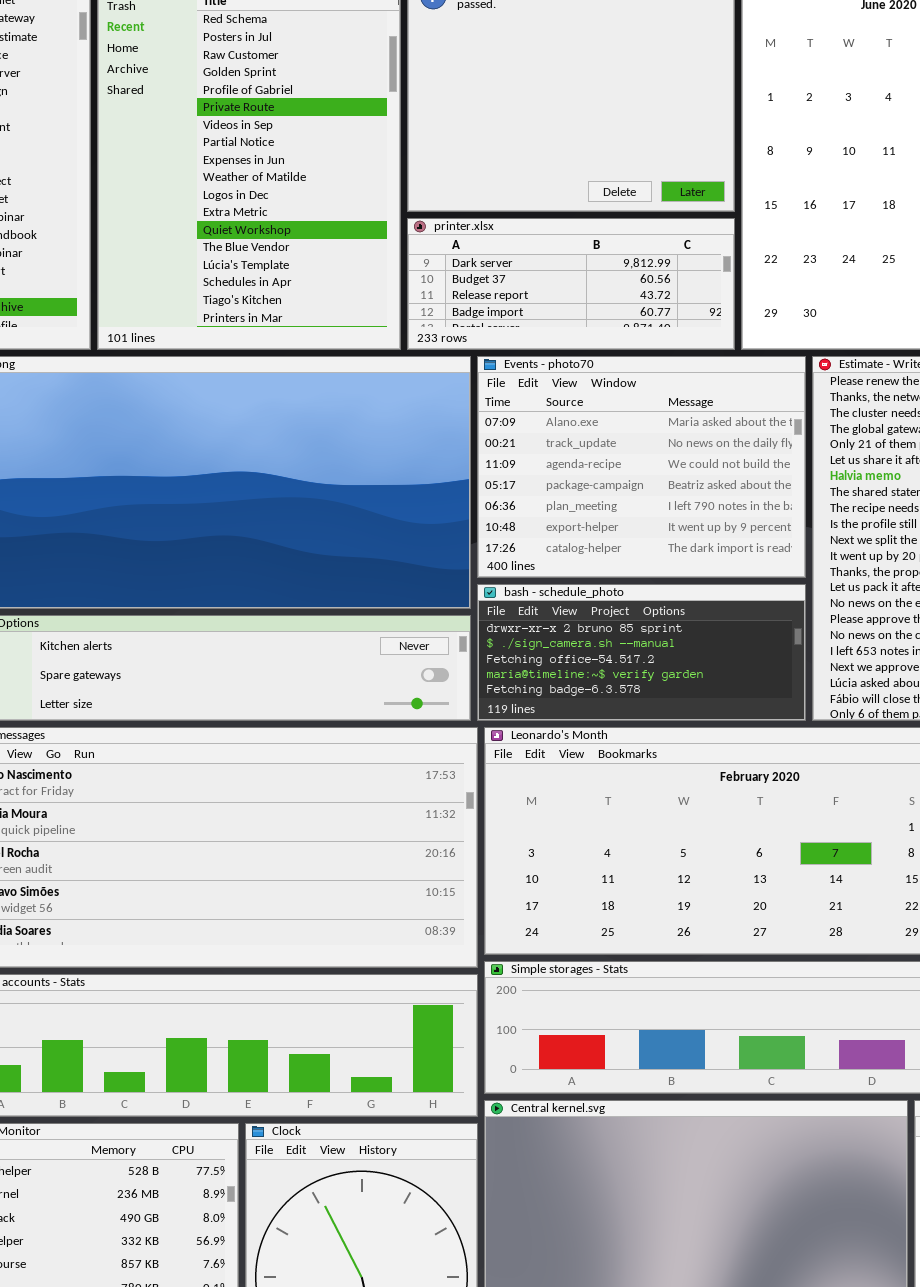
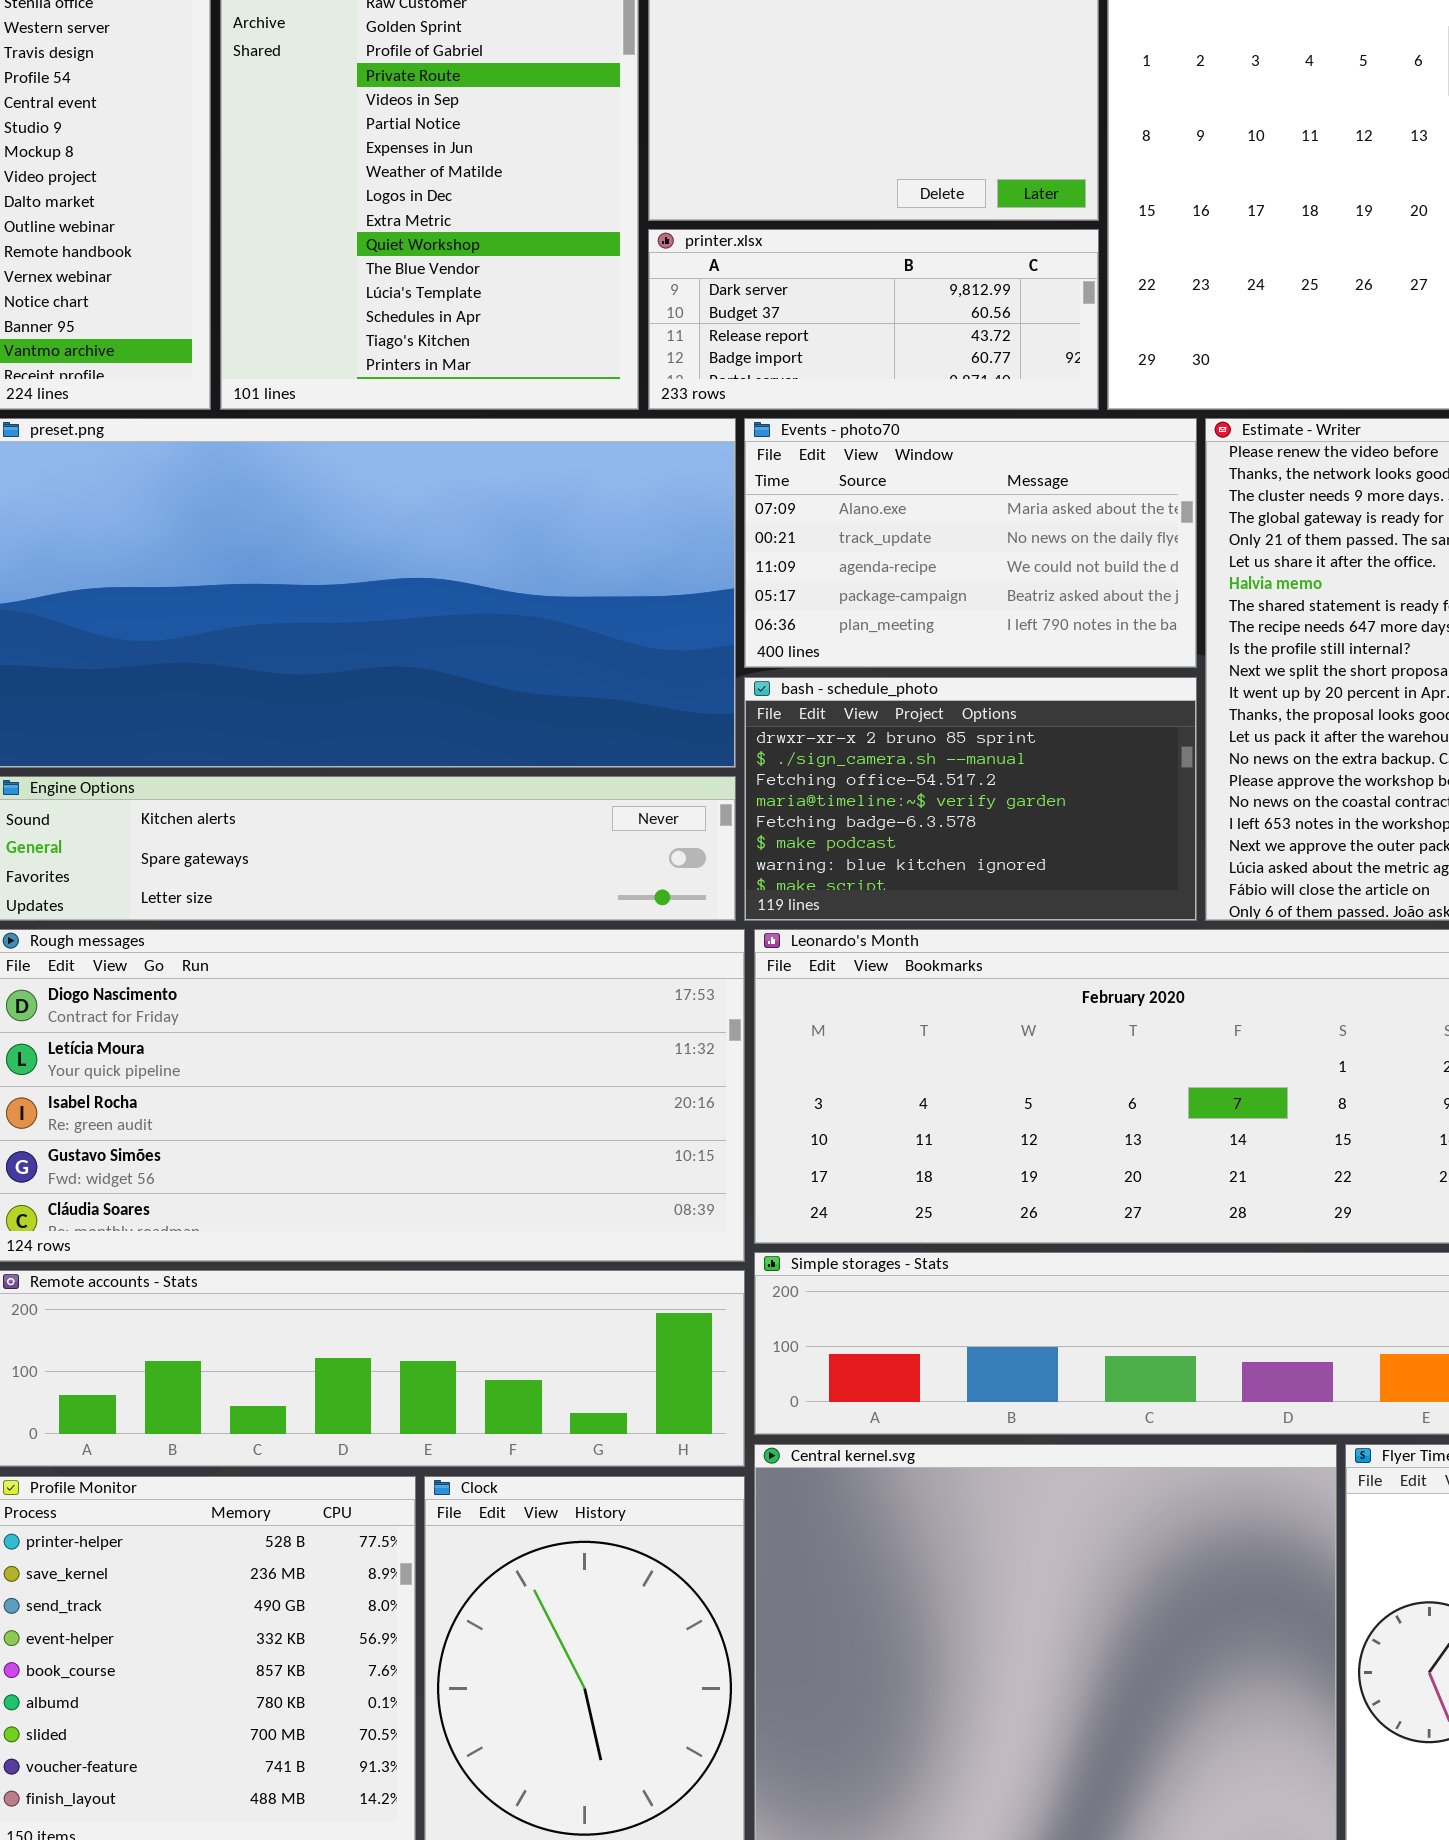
Events - photo70: [477,356,806,578] -> [744,418,1197,668], resized
bash - schedule_photo: [477,584,806,721] -> [744,677,1197,921], resized

